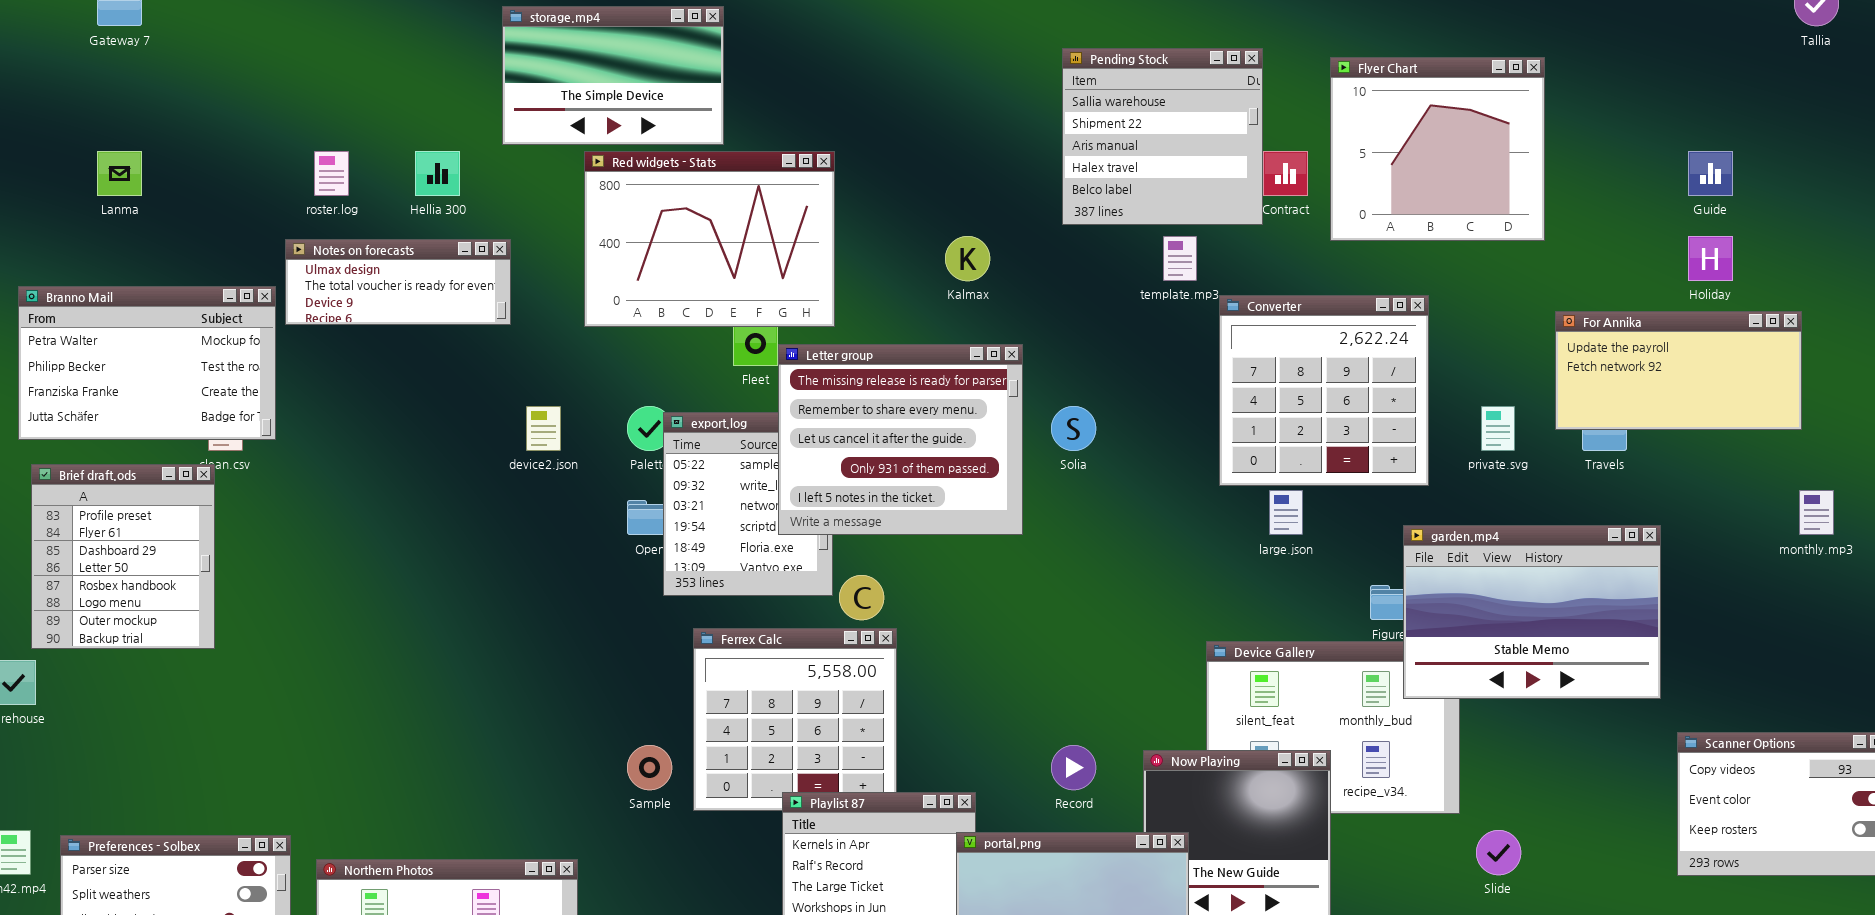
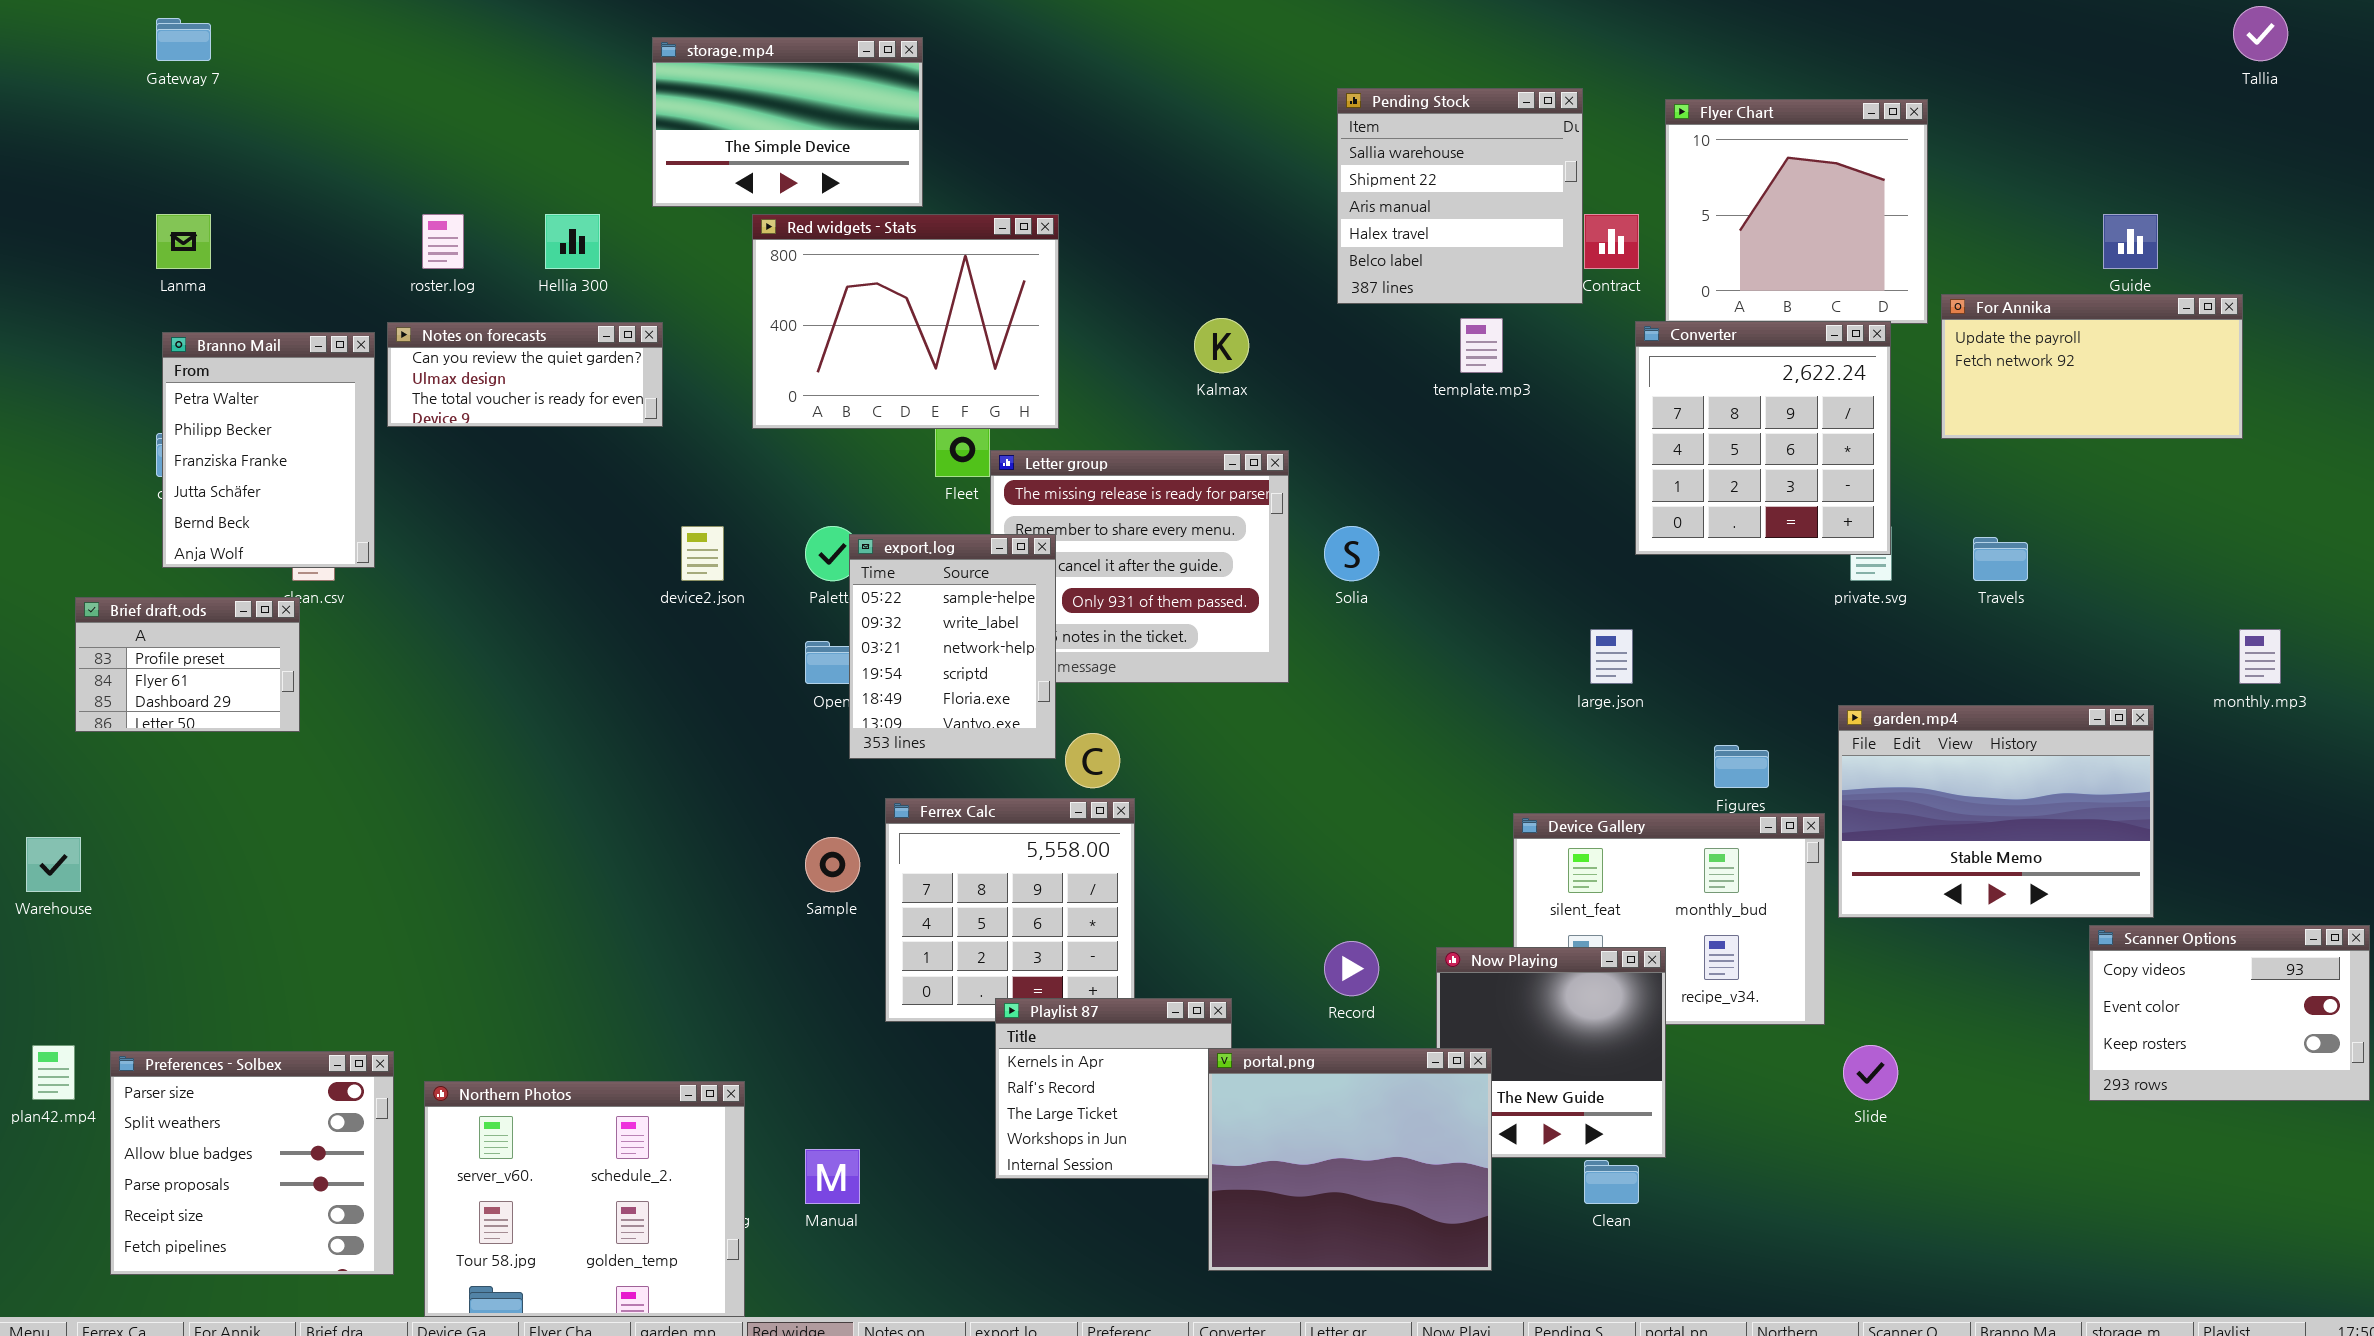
Notes on forecasts: [285,239,511,325] -> [387,322,663,427], scrolled up 1 row
Branno Mail: [18,286,276,440] -> [162,332,375,568], resized
Converter: [1219,295,1429,486] -> [1635,321,1891,555], moved
For Annika: [1555,311,1802,430] -> [1941,294,2243,439], moved
export.log: [663,412,833,596] -> [849,534,1056,759], raised
Brief draft.ods: [31,464,215,649] -> [75,597,300,732], resized
garden.mp4: [1403,525,1661,699] -> [1838,705,2154,918], moved
Sample: [627,745,672,790] -> [805,837,860,892], moved

